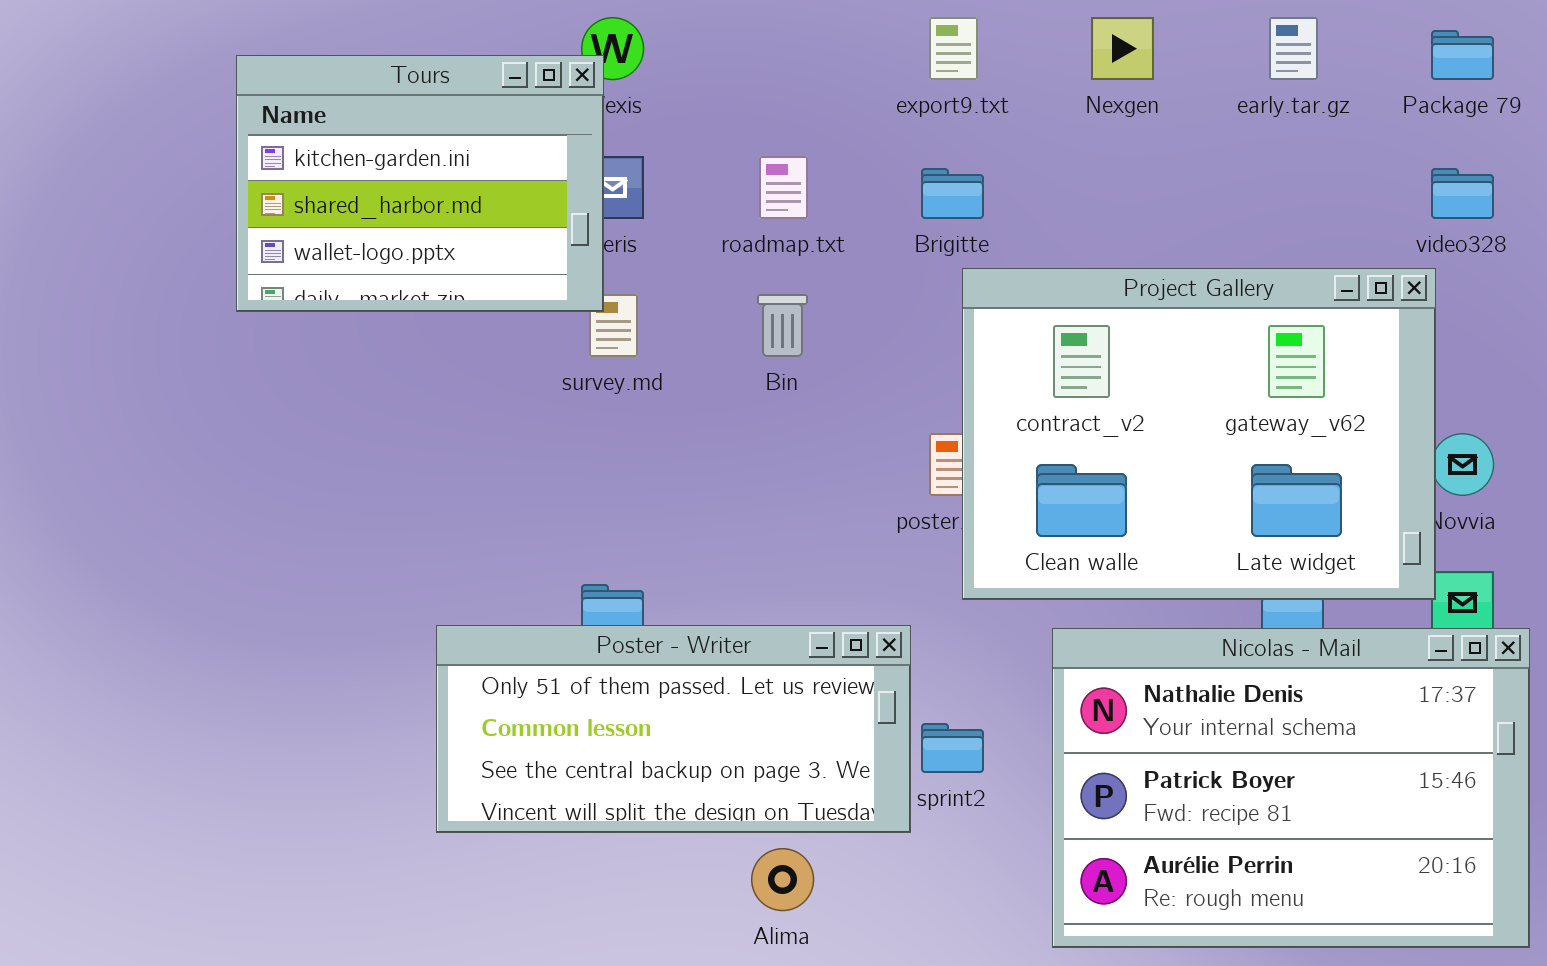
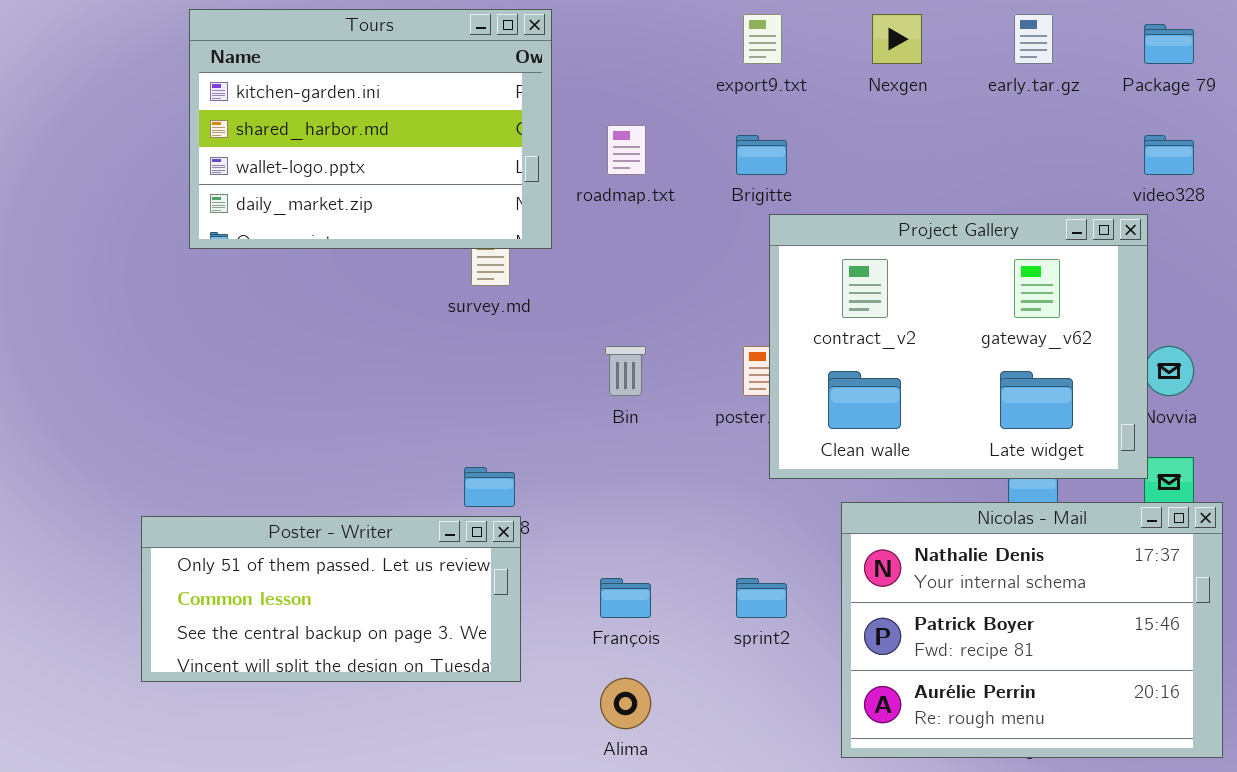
Tours: [236,55,604,312] -> [189,9,552,249], resized
Bin: [757,294,808,357] -> [605,346,646,396], moved
Poster - Writer: [436,625,911,833] -> [141,516,521,682], moved

